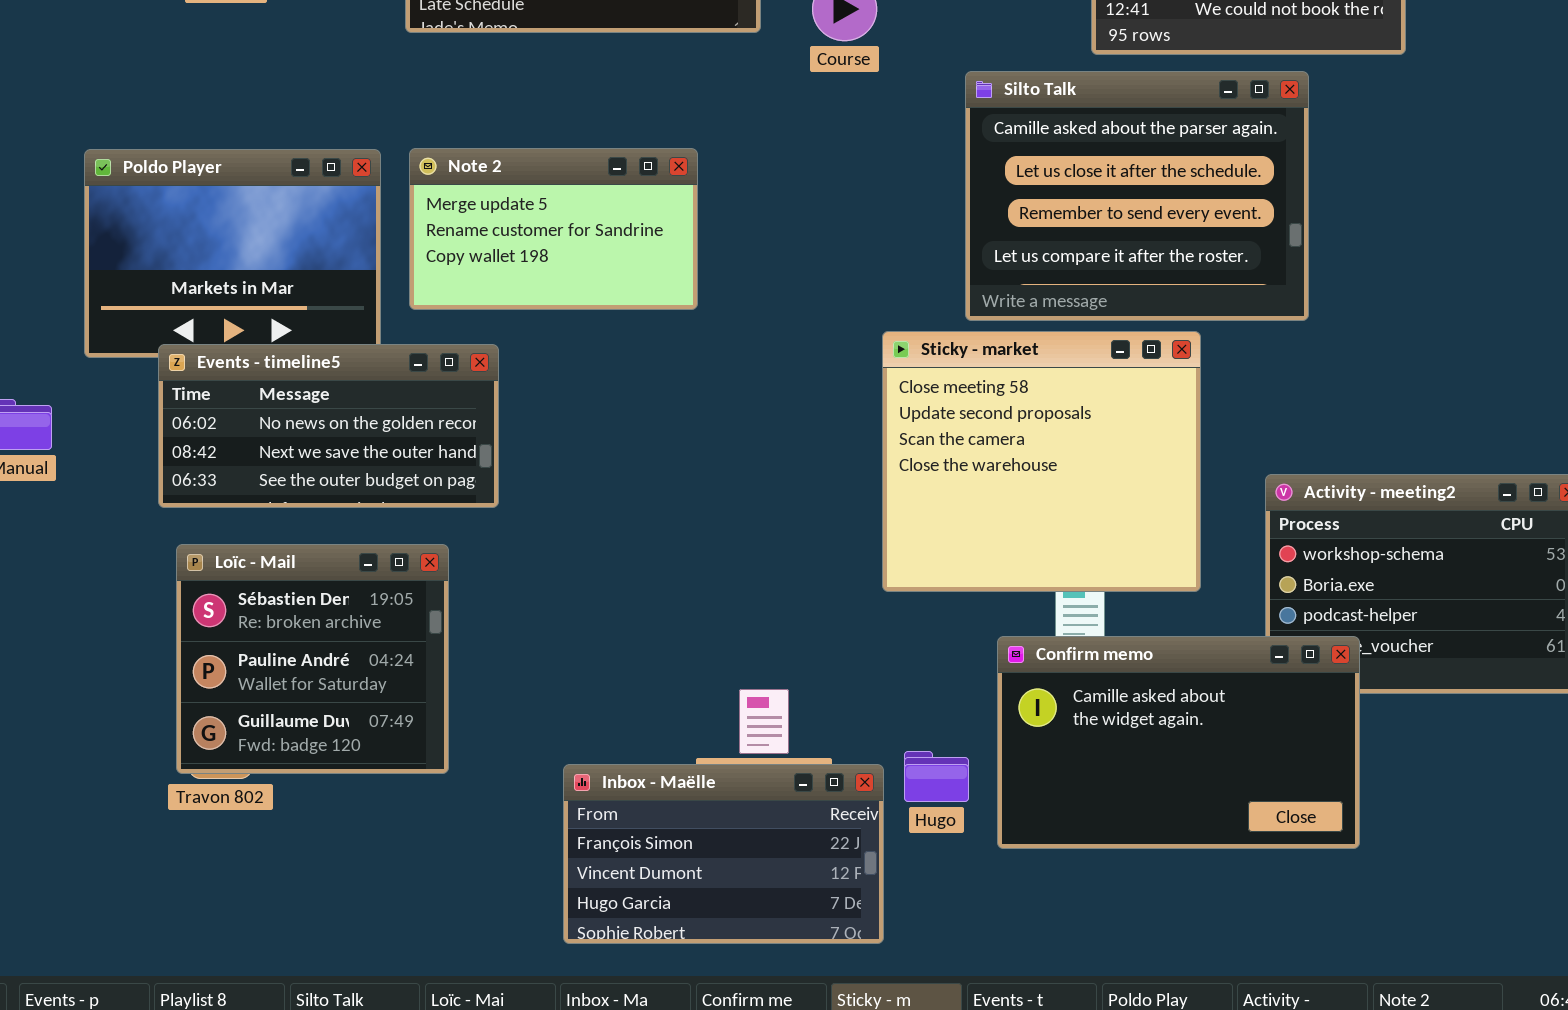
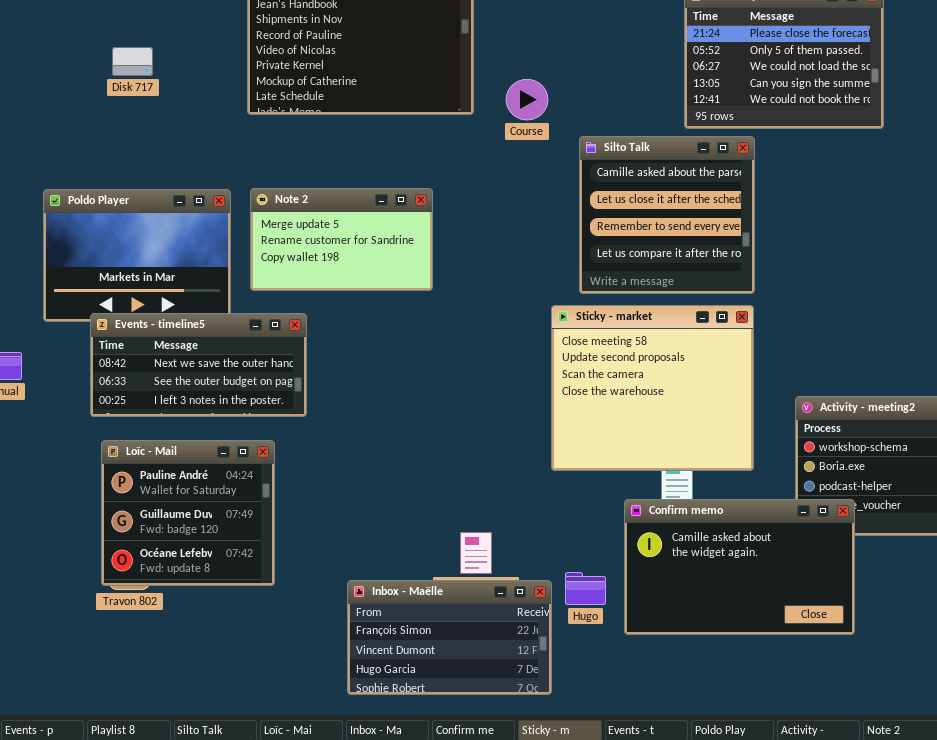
Silto Talk: [965,71,1309,321] -> [579,136,755,294], moved, resized
Events - timeline5: [158,344,499,508] -> [90,313,307,417], scrolled down 1 row
Loïc - Mail: [176,544,449,774] -> [101,440,275,586], scrolled down 1 row

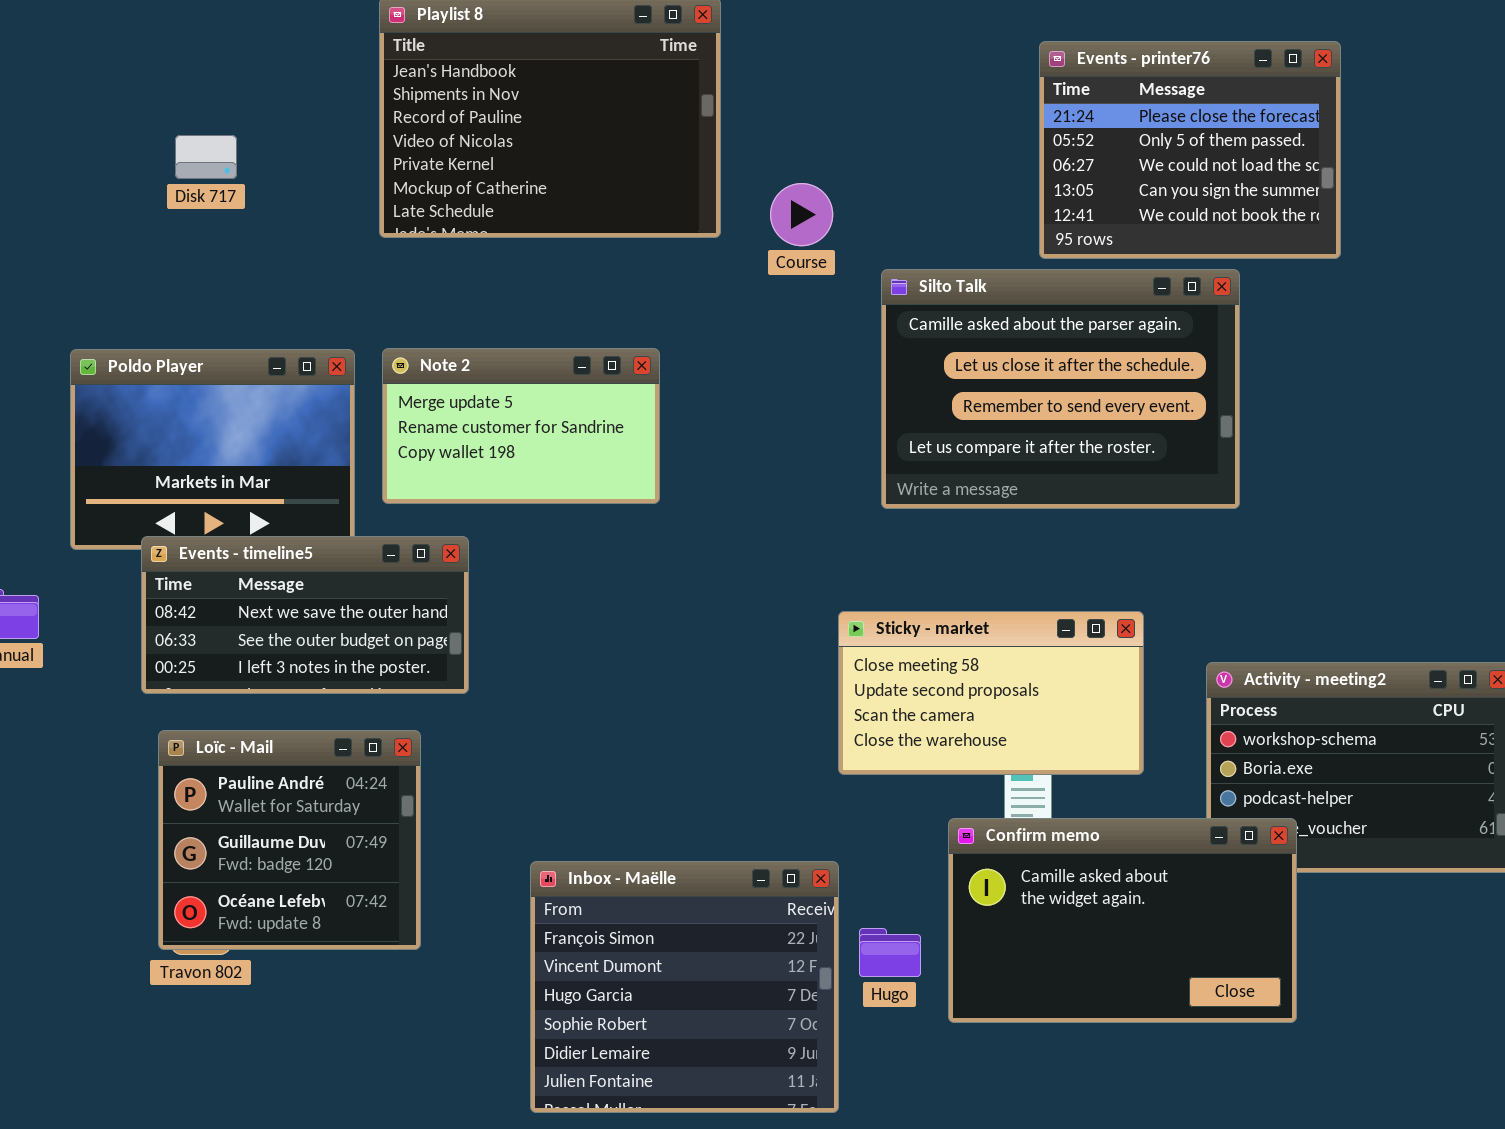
Silto Talk: [579,136,755,294] -> [881,269,1240,509], resized
Sticky - market: [551,305,754,471] -> [838,611,1144,775], resized
Inbox - Maëlle: [347,580,552,695] -> [530,861,839,1113], resized

